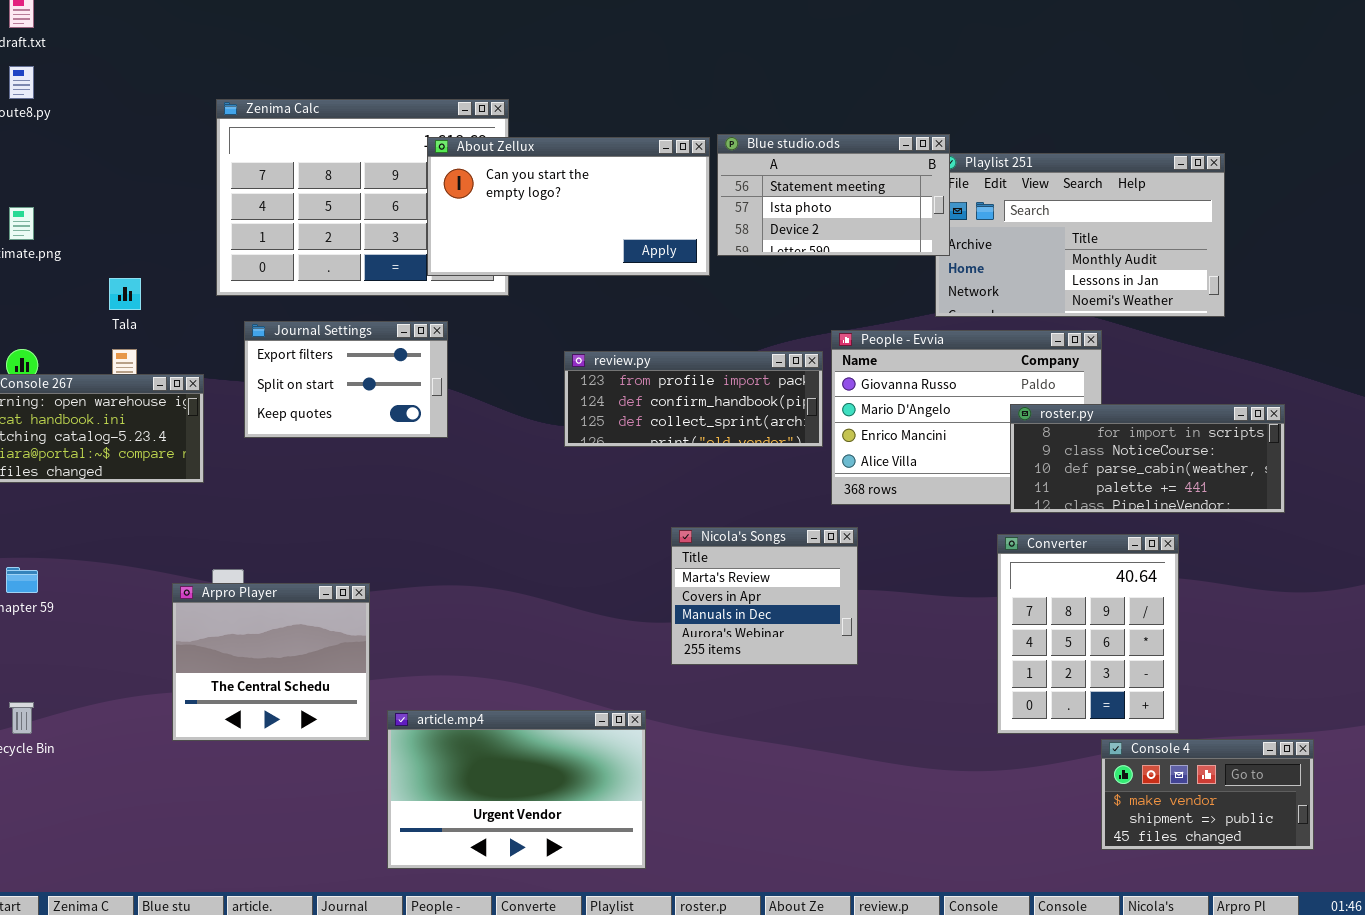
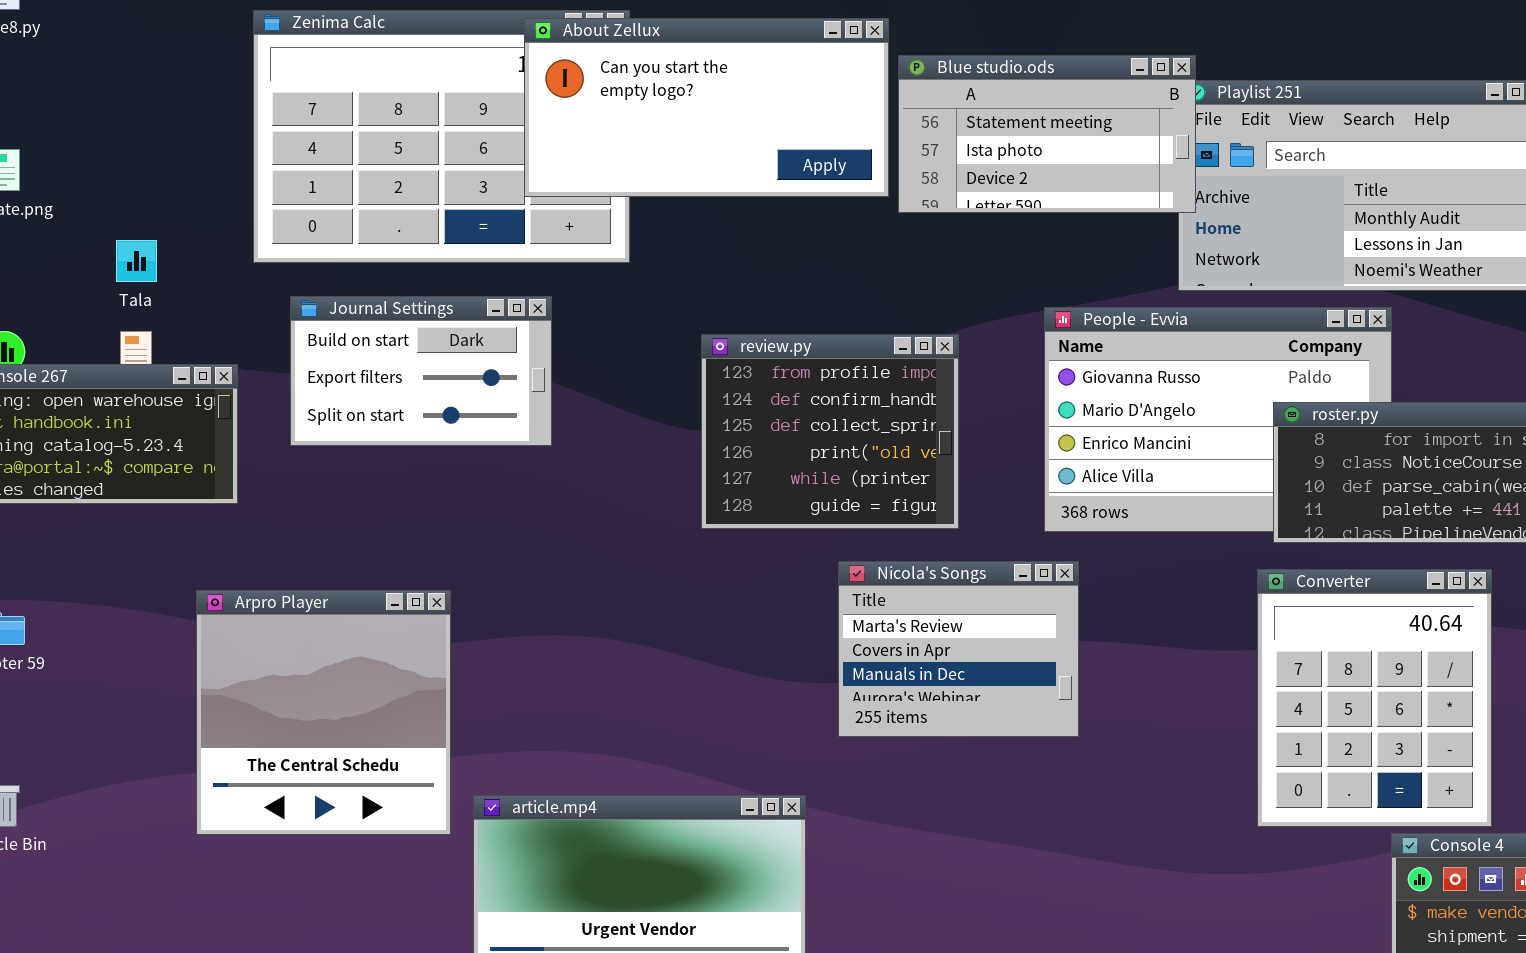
About Zellux: [427,137,710,276] -> [524,18,889,197], moved
Journal Settings: [244,321,448,438] -> [290,296,552,446], scrolled up 1 row
review.py: [564,351,823,447] -> [701,334,959,529], resized
Arpro Player: [172,583,370,741] -> [196,590,451,835], resized

